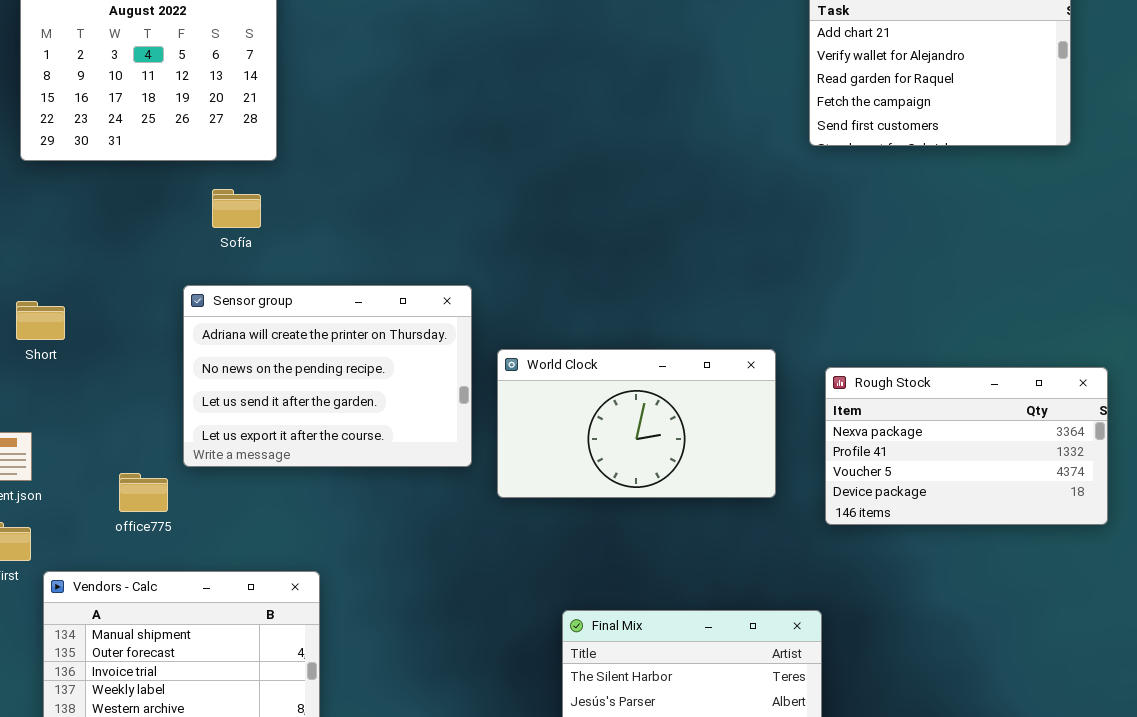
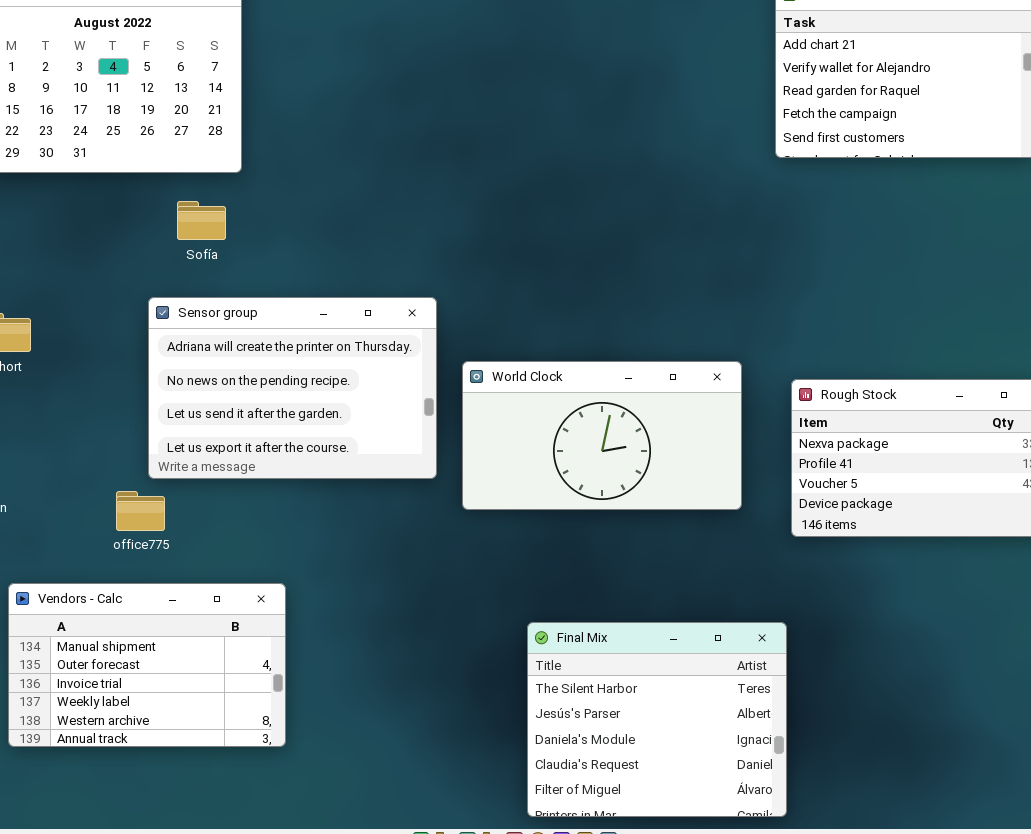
office775: [119,473,168,512] -> [116,491,165,531], moved

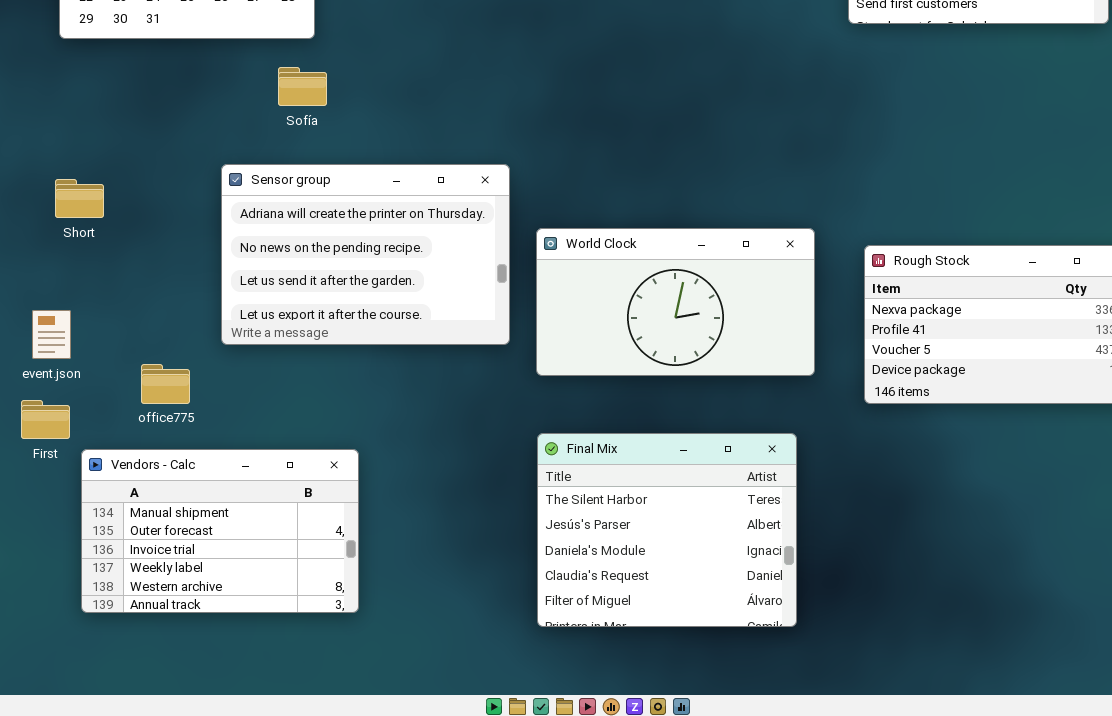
Sofía: [177,201,226,240] -> [278,67,327,106], moved
office775: [116,491,165,531] -> [141,364,190,404], moved
Final Mix: [527,622,787,817] -> [537,433,797,627], moved

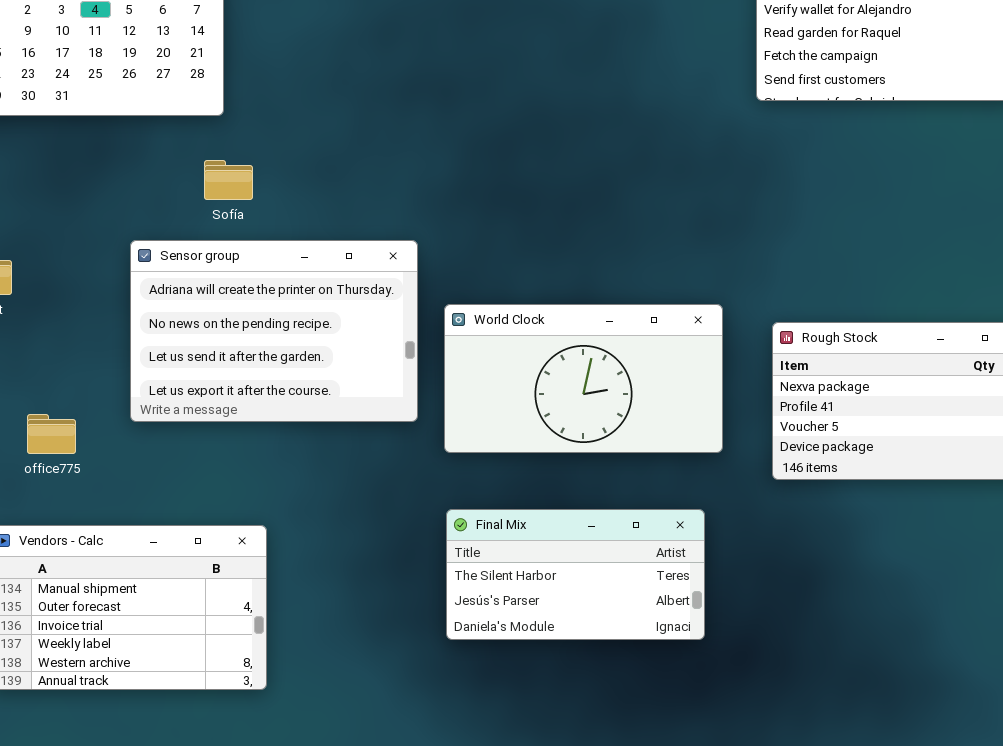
Sofía: [278,67,327,106] -> [204,160,253,200], moved
office775: [141,364,190,404] -> [27,414,76,454], moved
Final Mix: [537,433,797,627] -> [446,509,705,640], resized

